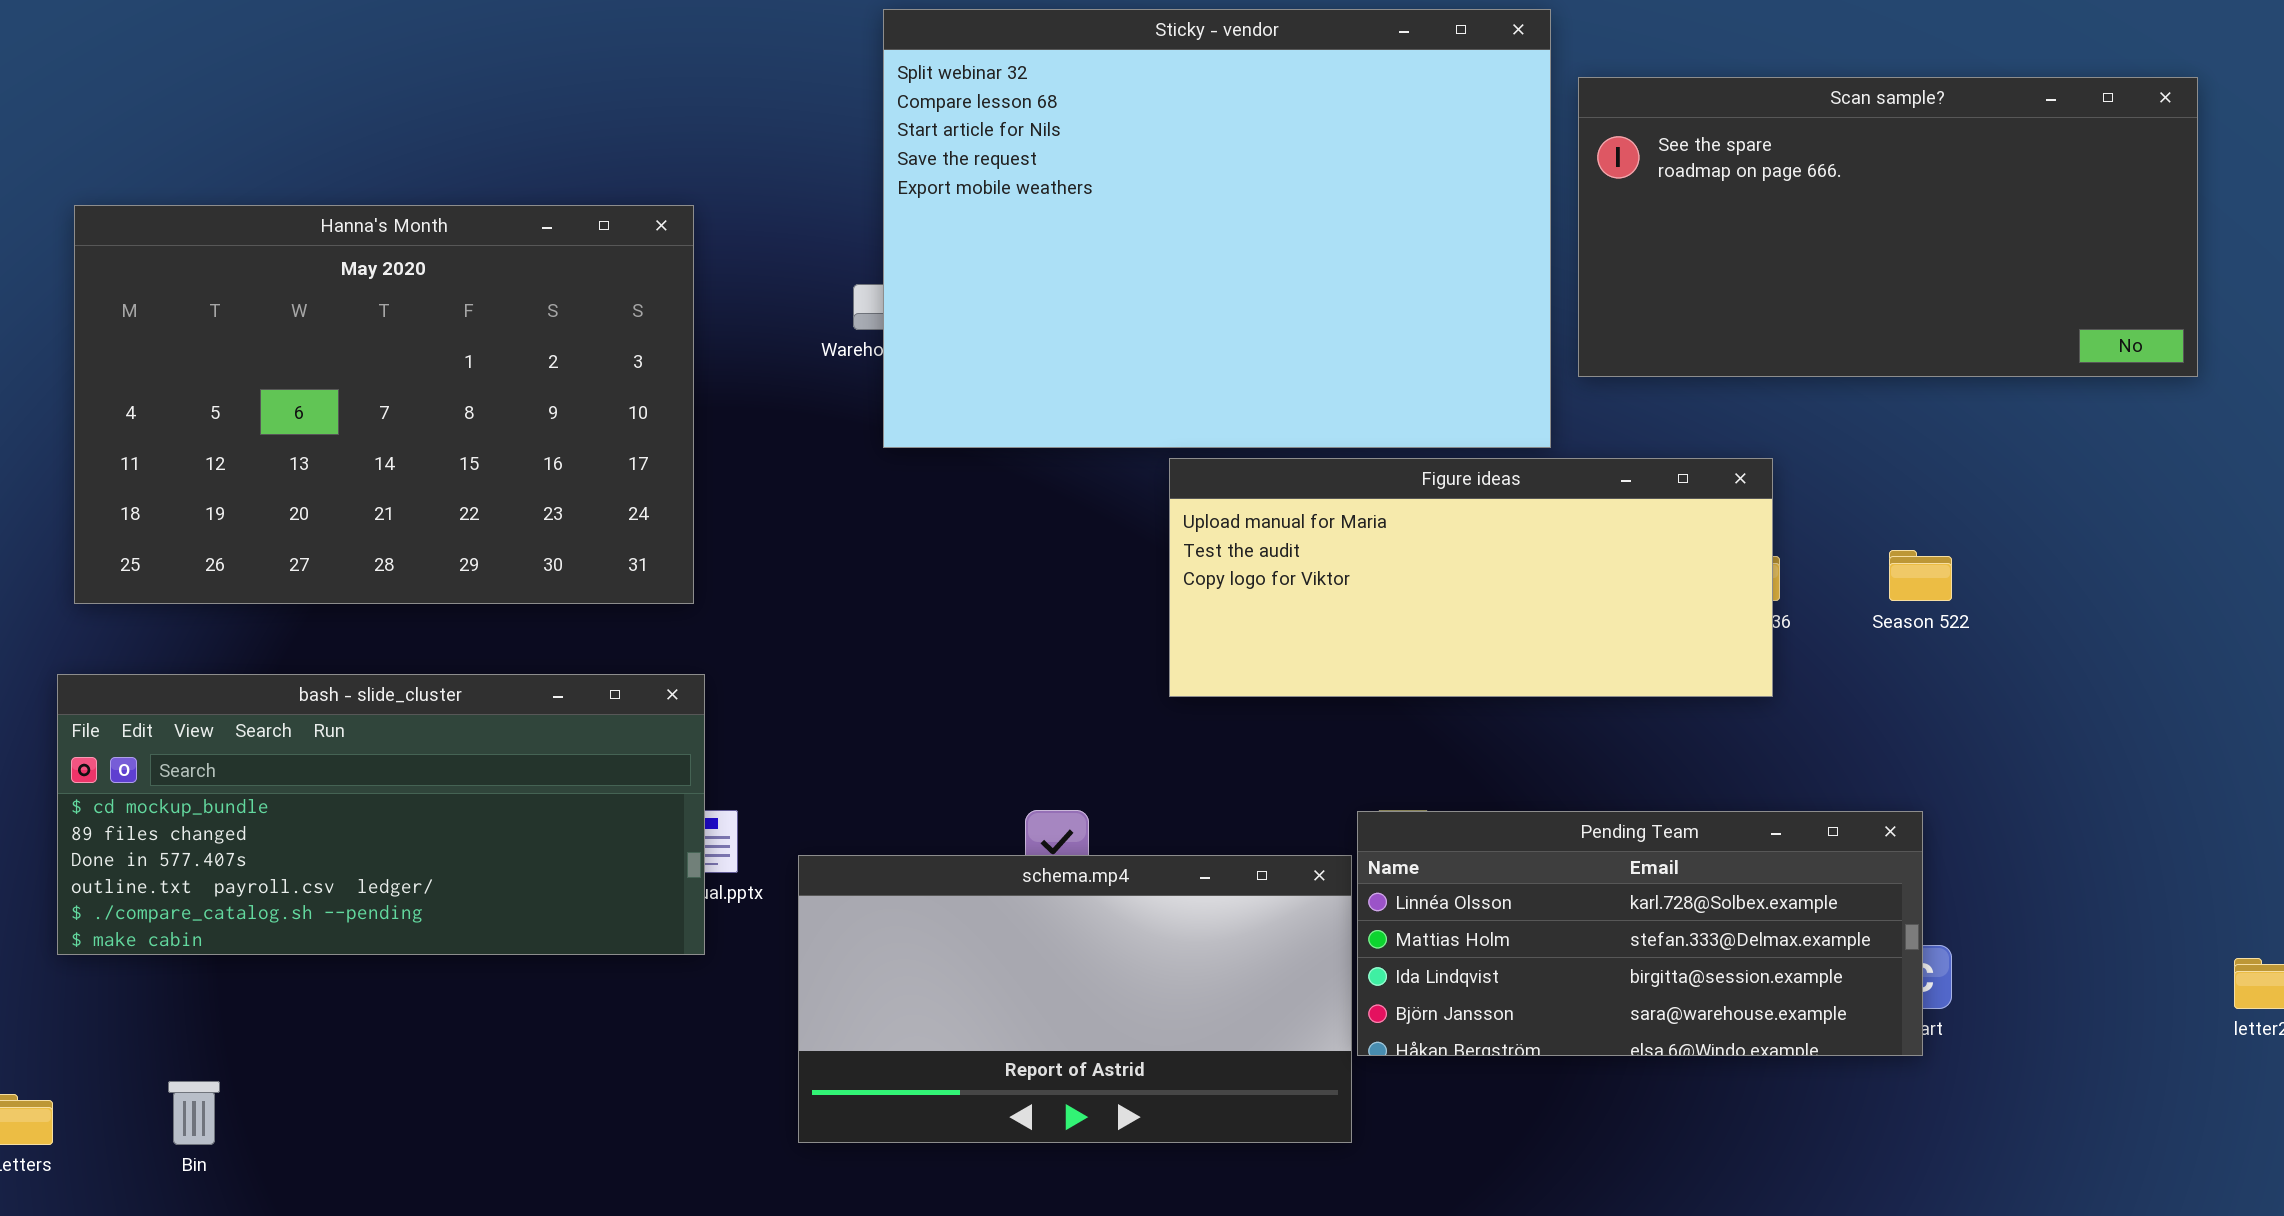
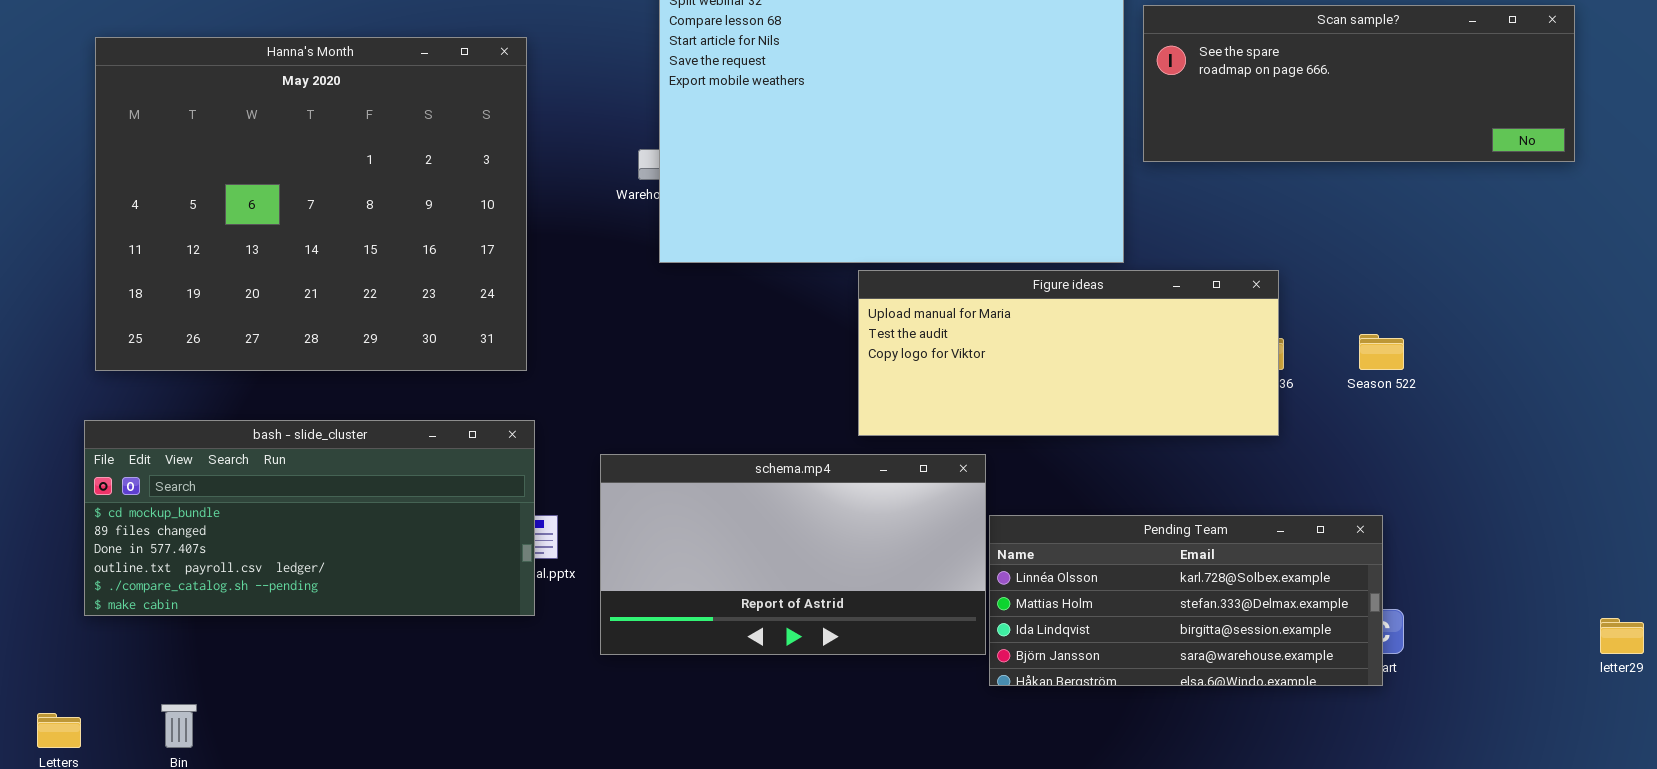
Scan sample?: [1578,77,2198,377] -> [1143,5,1575,162], resized
Hanna's Month: [74,205,694,604] -> [95,37,527,371], resized
schema.mp4: [798,855,1352,1143] -> [600,454,986,655], moved

